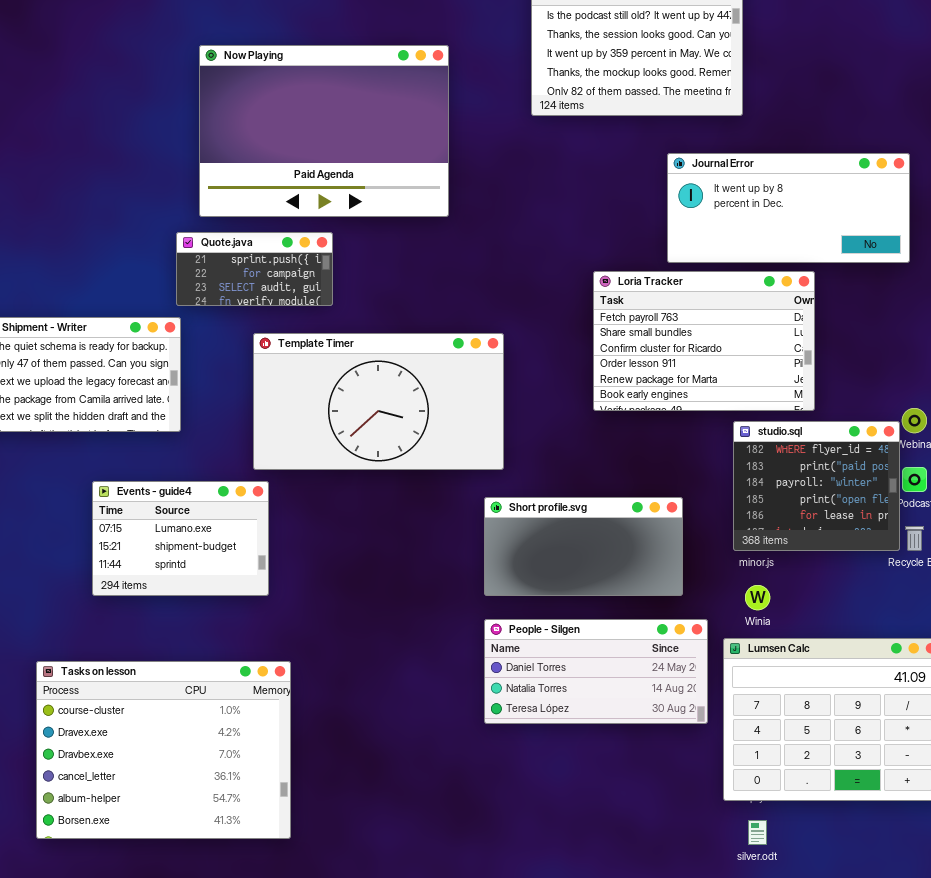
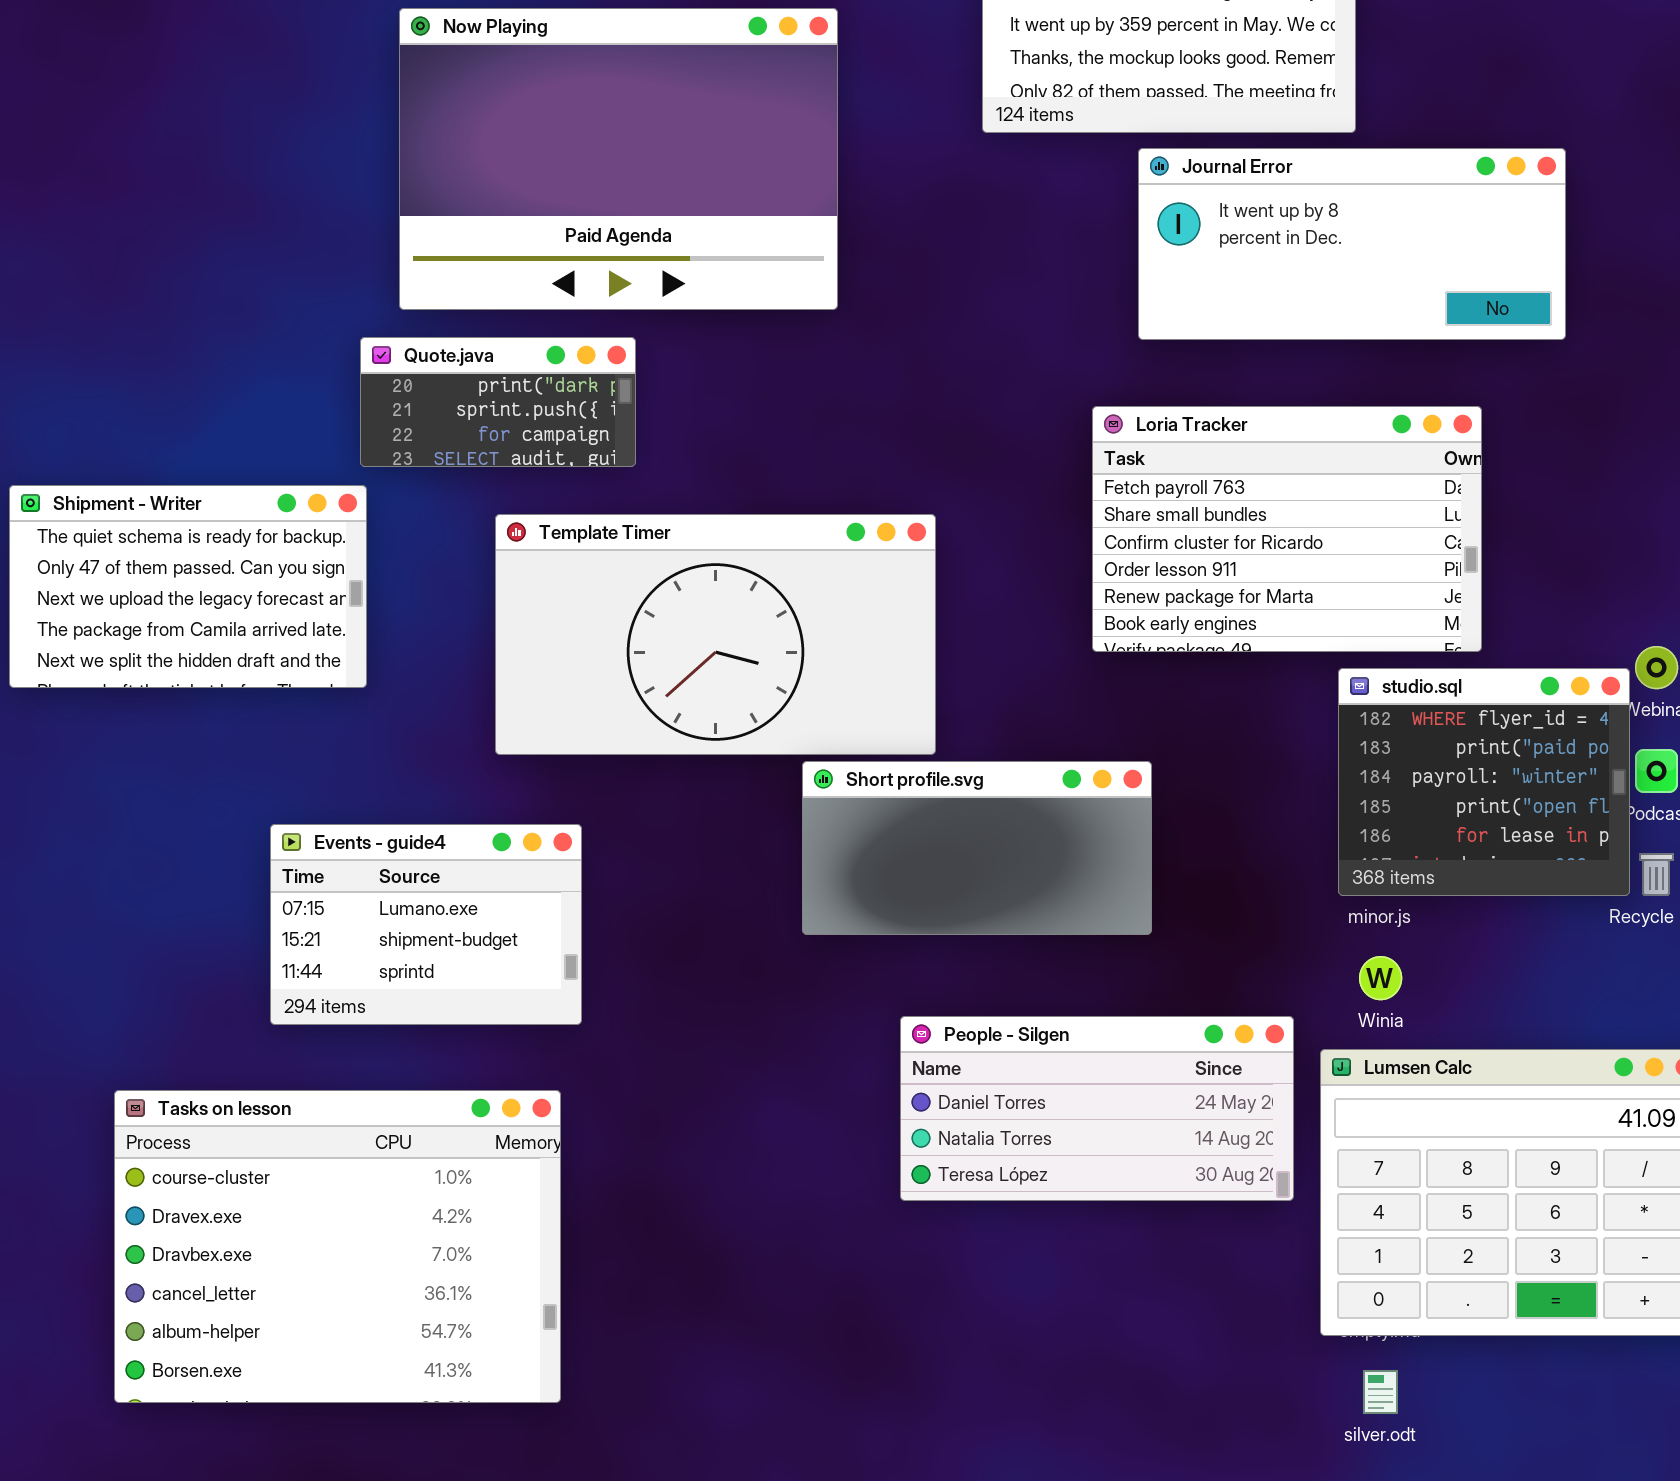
Journal Error: [667,153,910,263] -> [1138,148,1566,340], moved
Quote.java: [176,232,333,306] -> [360,337,636,467], scrolled up 1 row
Events - guide4: [92,481,269,596] -> [270,824,582,1025], moved
Short profile.svg: [484,497,683,596] -> [802,761,1152,935], moved

